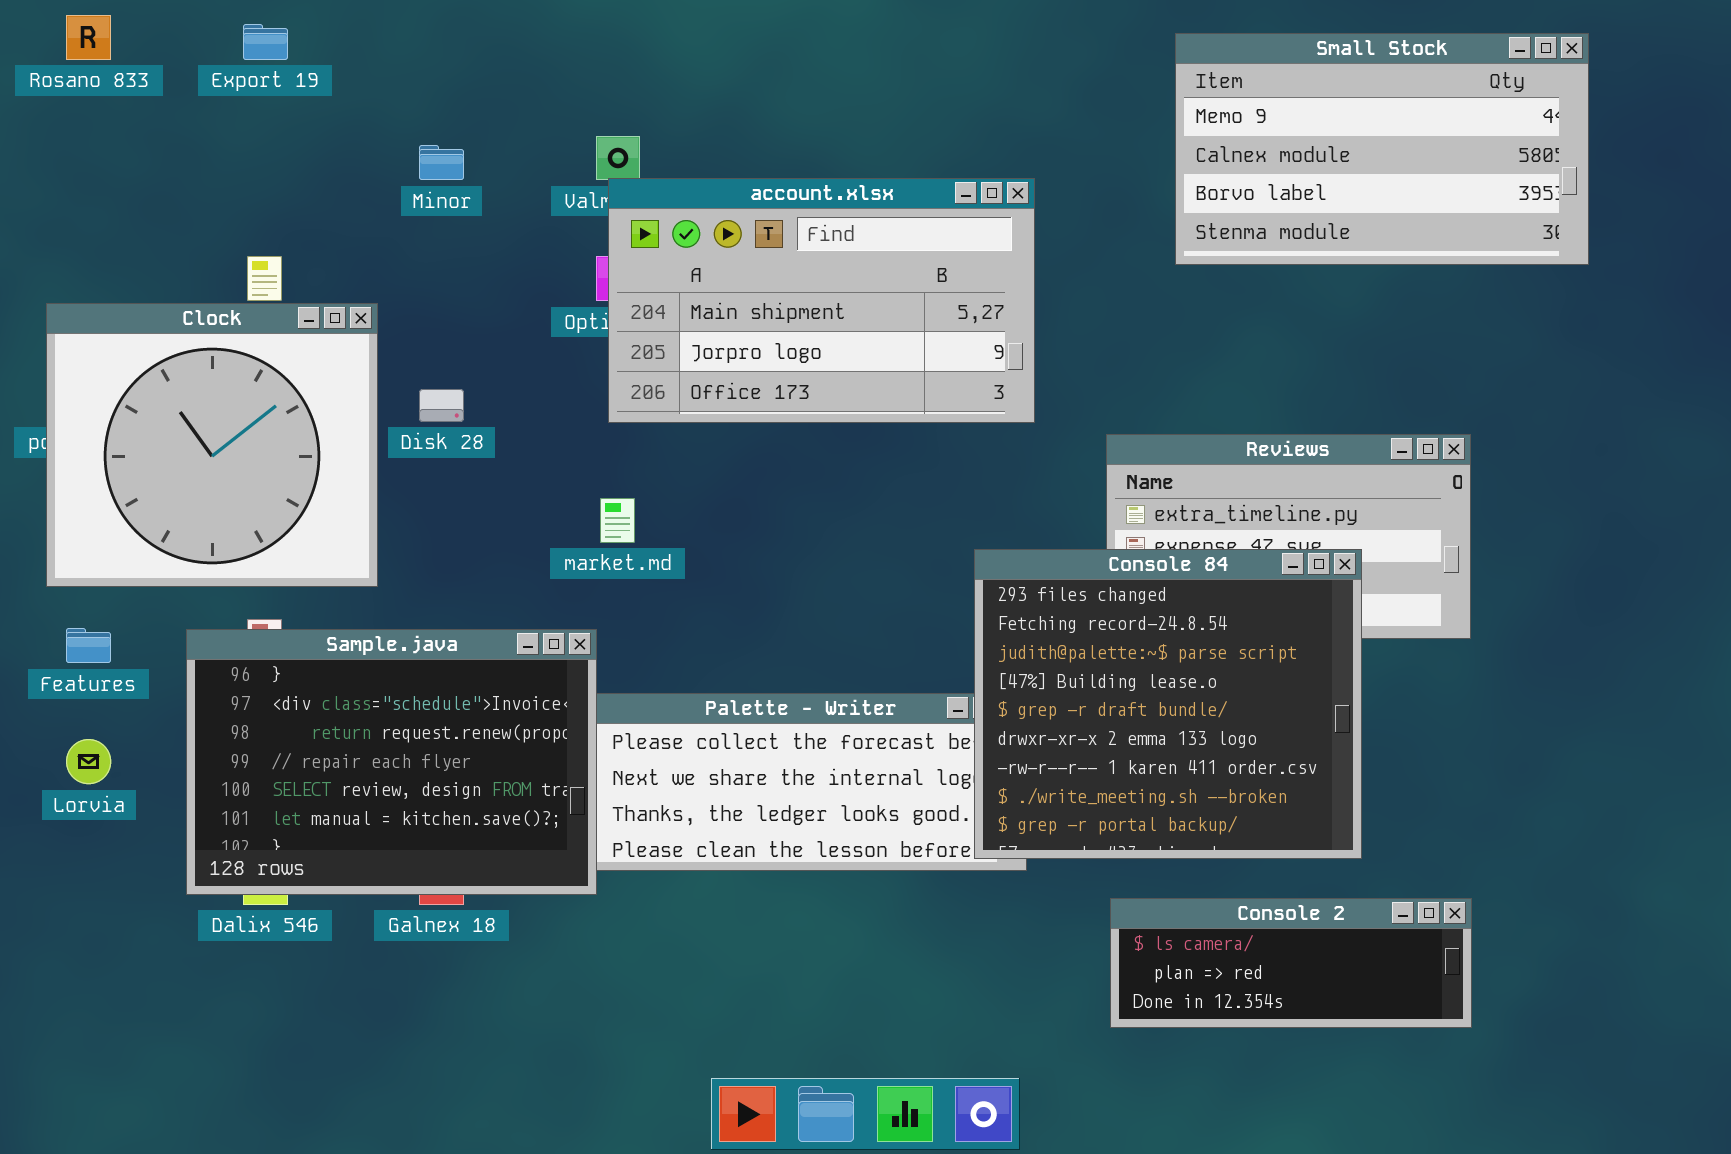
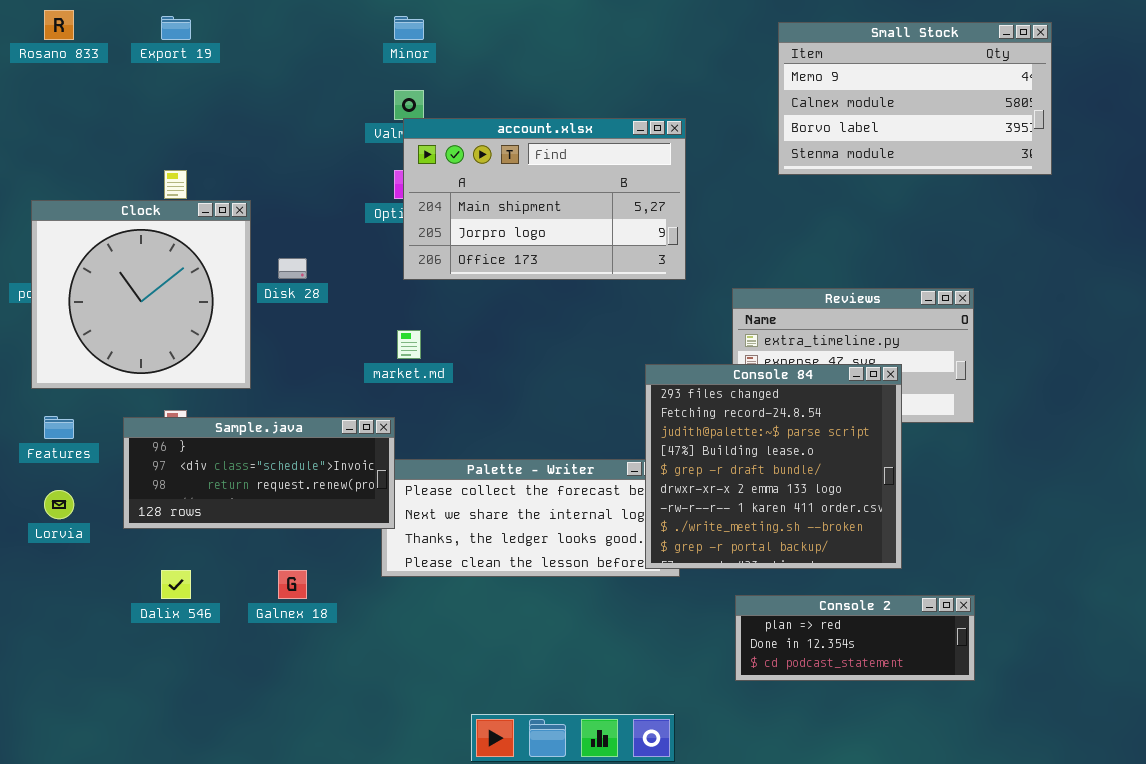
Minor: [419,145,464,180] -> [394,16,424,40], moved
Sample.java: [186,629,597,895] -> [123,417,395,529], resized
Console 2: [1110,898,1472,1028] -> [735,595,975,681], scrolled down 1 row

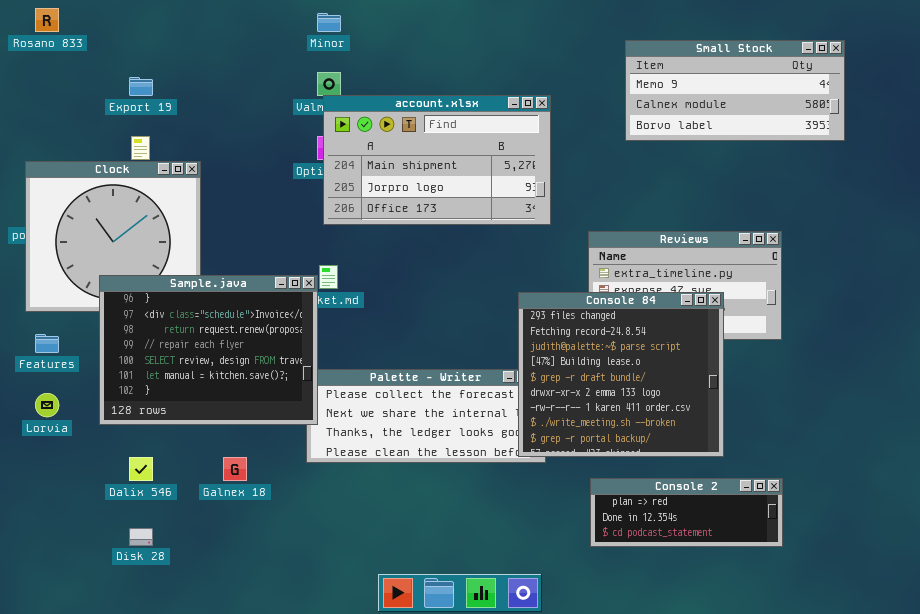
Export 19: [161,16,191,40] -> [129,77,153,96], moved
Small Stock: [778,22,1052,175] -> [625,40,845,141], resized
Disk 28: [278,258,307,279] -> [129,528,153,546], moved
Sample.java: [123,417,395,529] -> [99,275,318,425], resized

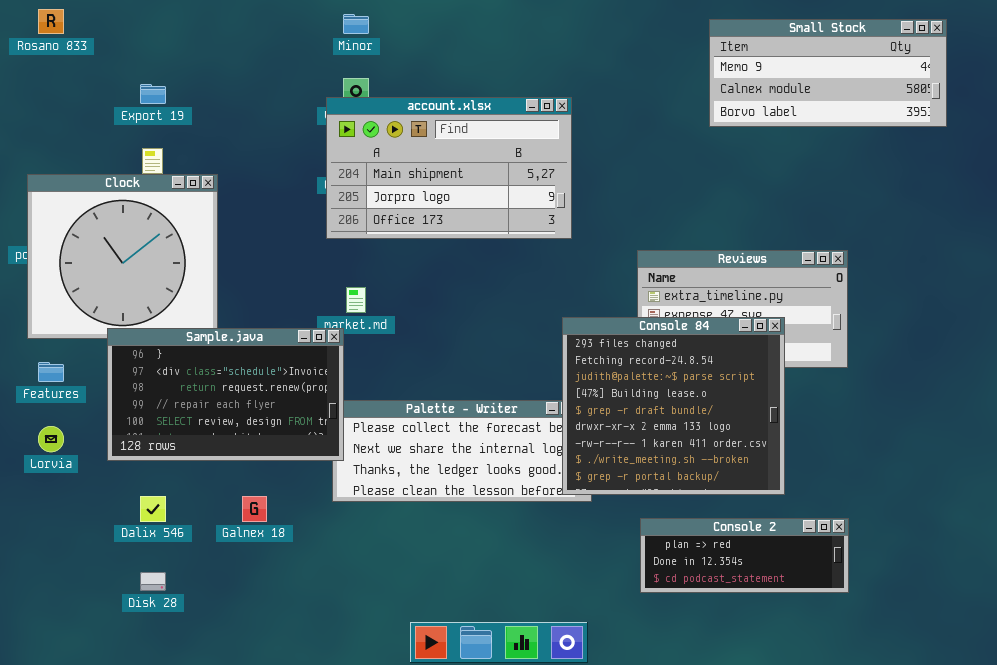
Small Stock: [625,40,845,141] -> [709,19,947,127], moved
account.xlsx: [323,95,551,225] -> [326,97,572,239], moved
Sample.java: [99,275,318,425] -> [107,328,344,461], resized

